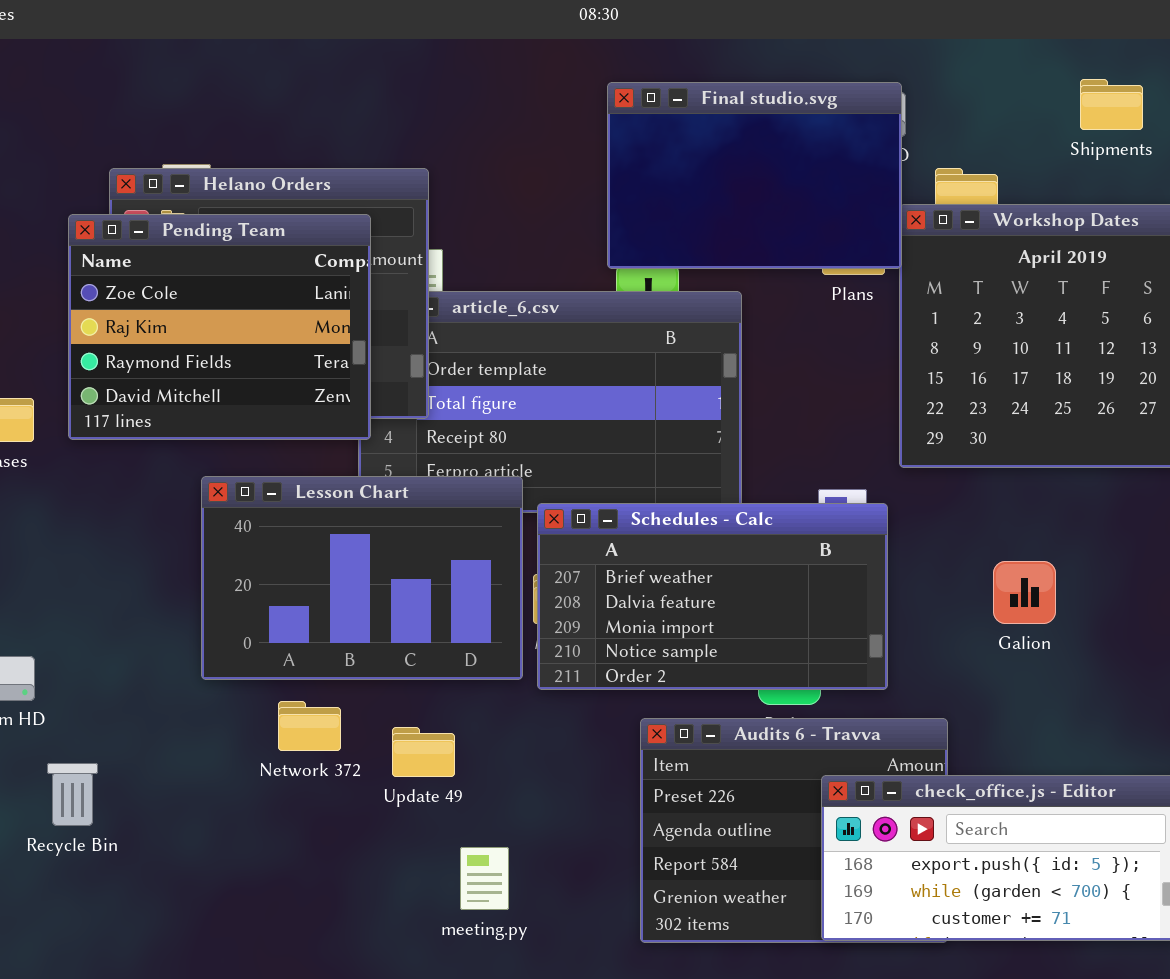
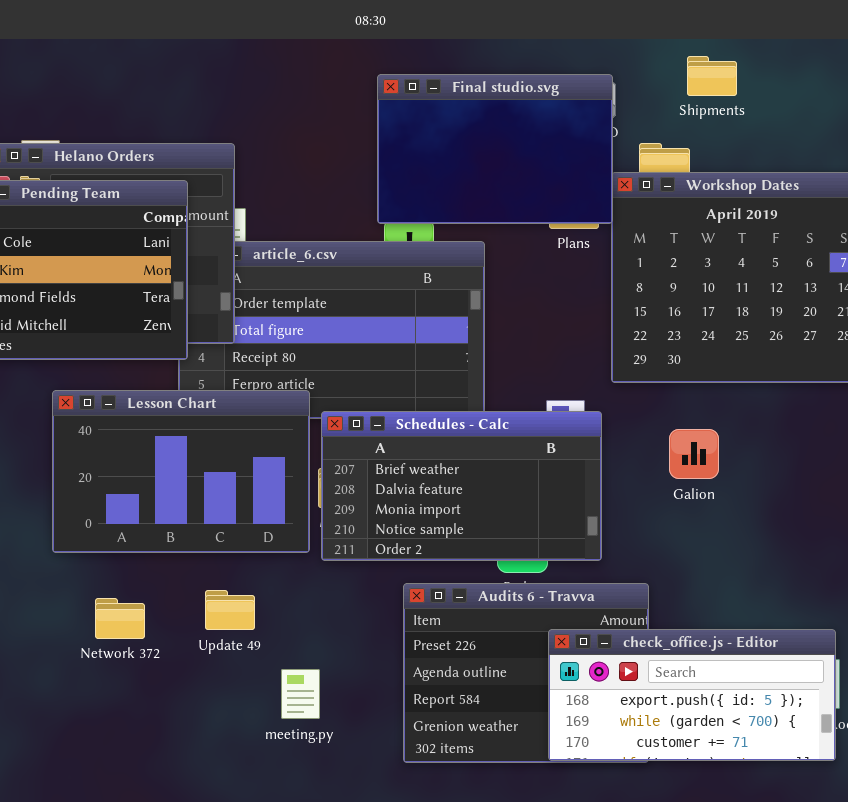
Shipments: [1080,79,1143,130] -> [687,56,737,96], moved
Galion: [993,561,1056,624] -> [669,429,719,479], moved
Network 372: [278,701,341,751] -> [95,598,145,639], moved
meeting.py: [460,847,509,910] -> [281,669,320,719], moved

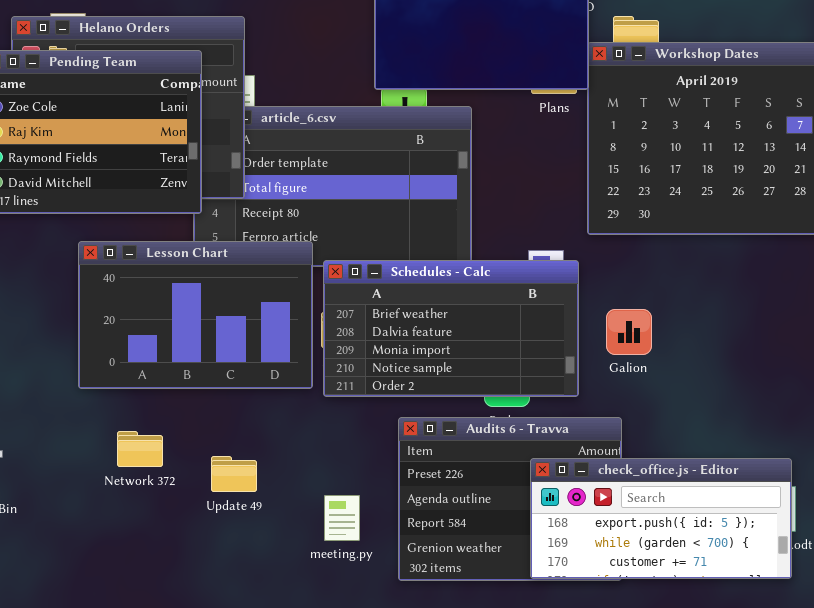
Galion: [669,429,719,479] -> [606,309,652,355], moved
Update 49: [205,590,255,630] -> [211,456,257,492], moved
meeting.py: [281,669,320,719] -> [324,495,360,541], moved

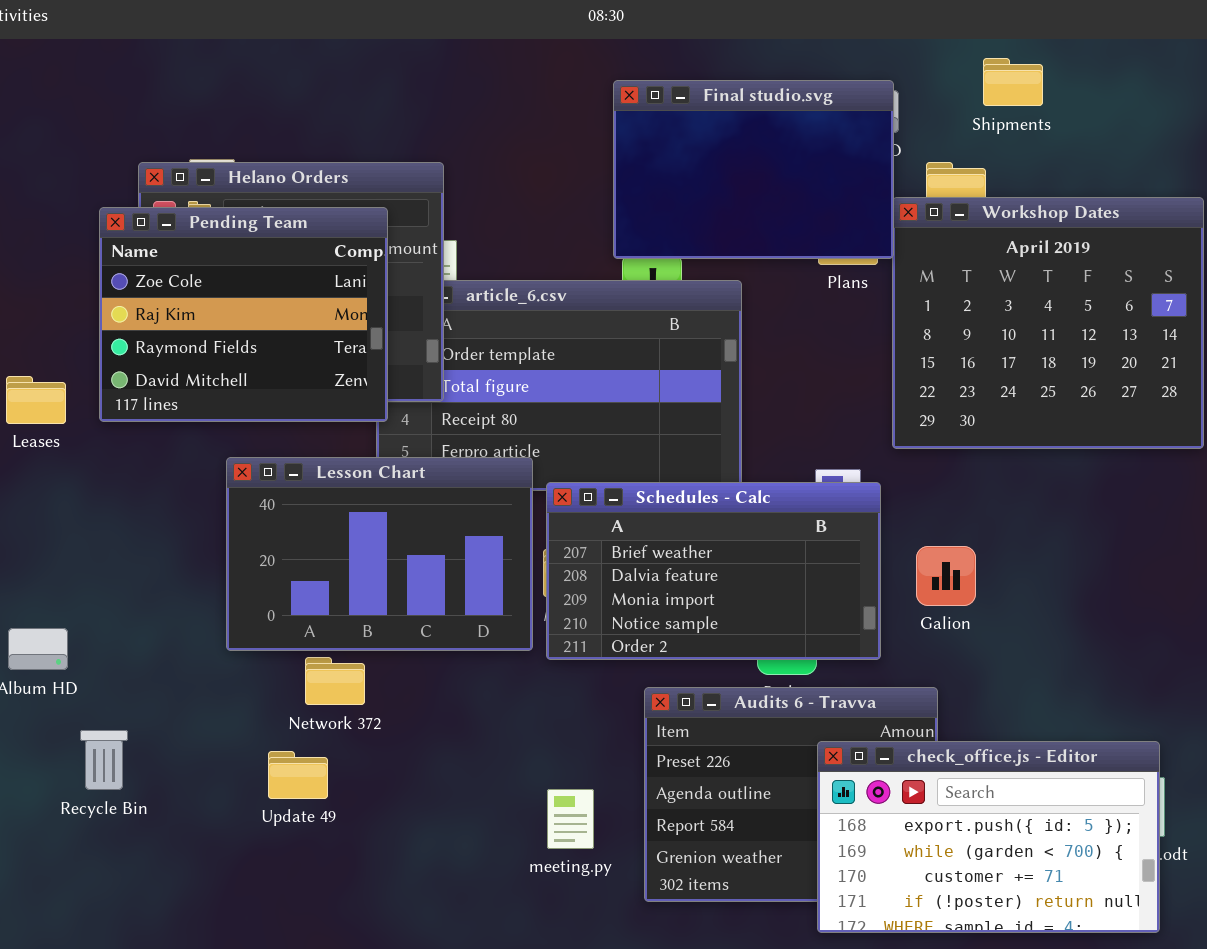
Network 372: [117,431,163,467] -> [305,657,365,705], moved
Update 49: [211,456,257,492] -> [268,751,328,799], moved
check_office.js - Editor: [530,458,792,579] -> [817,741,1160,933], resized

